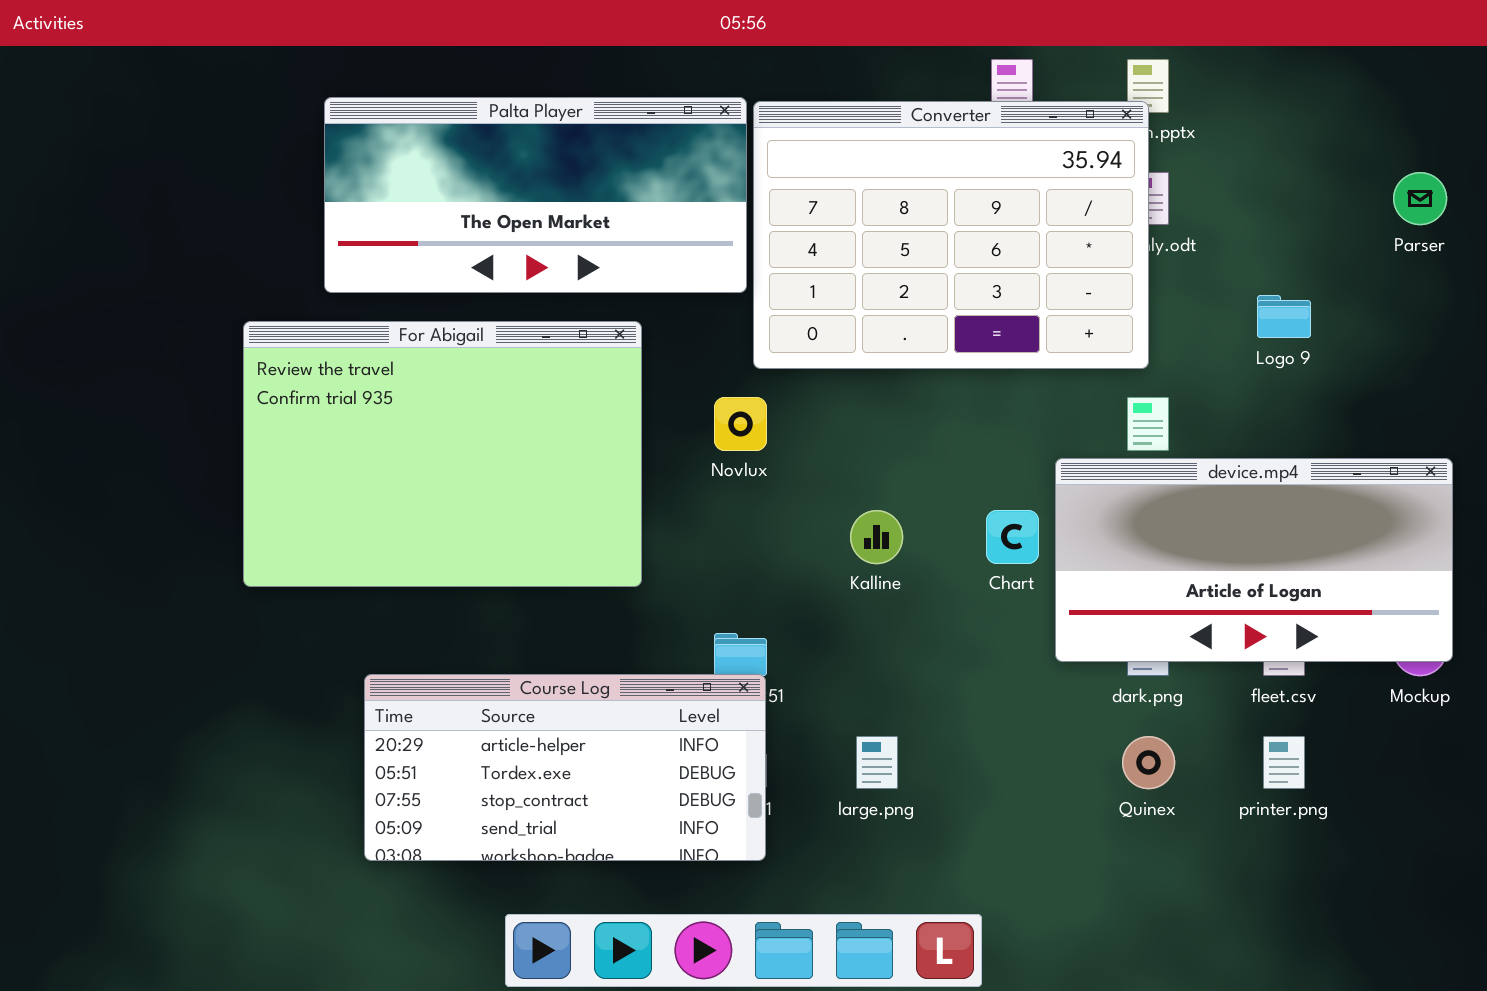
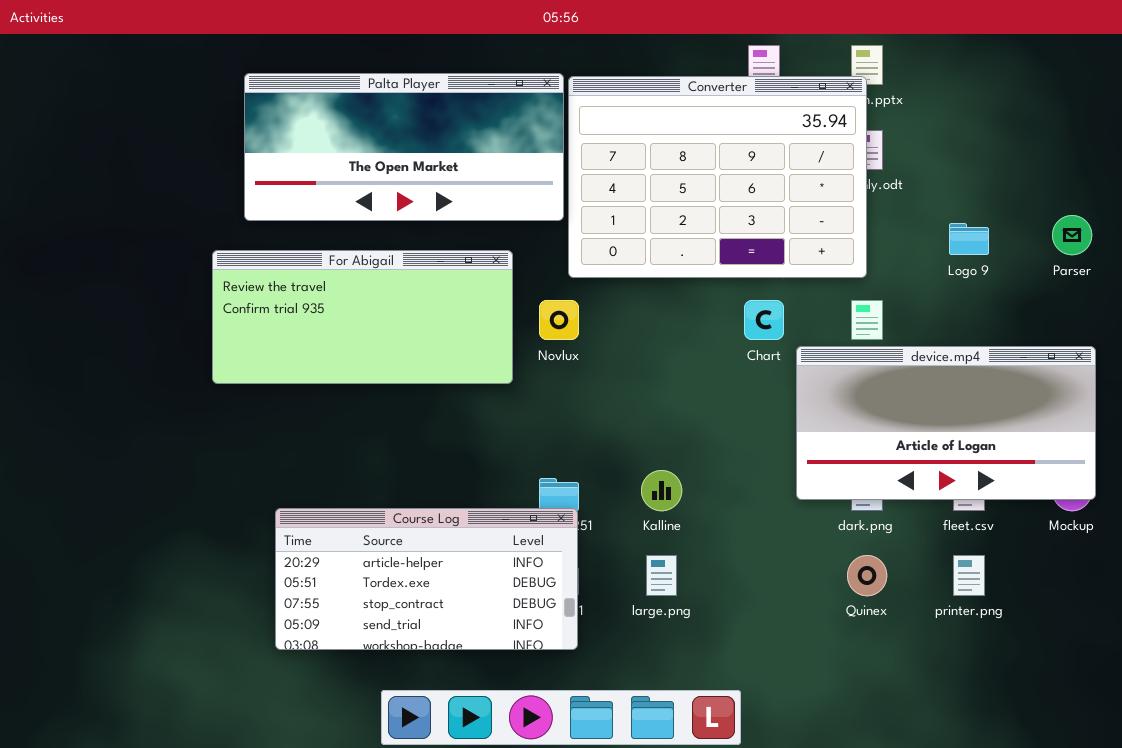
Parser: [1393,172,1447,225] -> [1052,215,1092,255], moved
For Abigail: [243,321,642,587] -> [212,250,513,384], moved, resized
Kalline: [850,510,903,564] -> [641,470,682,511], moved
Chart: [986,510,1039,564] -> [744,300,784,340], moved

